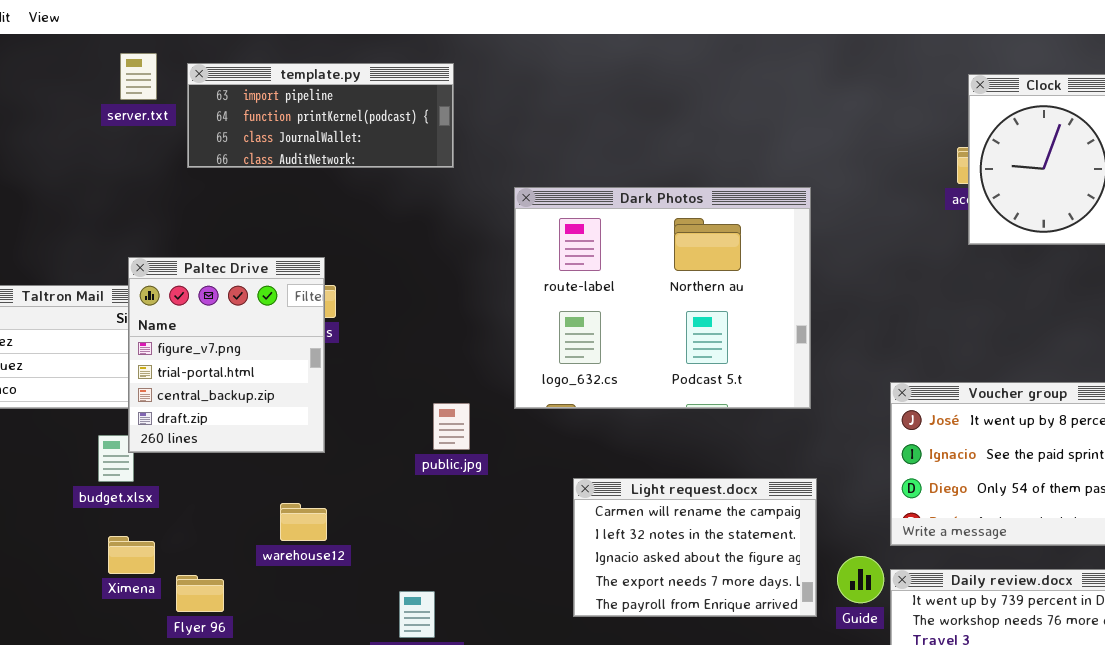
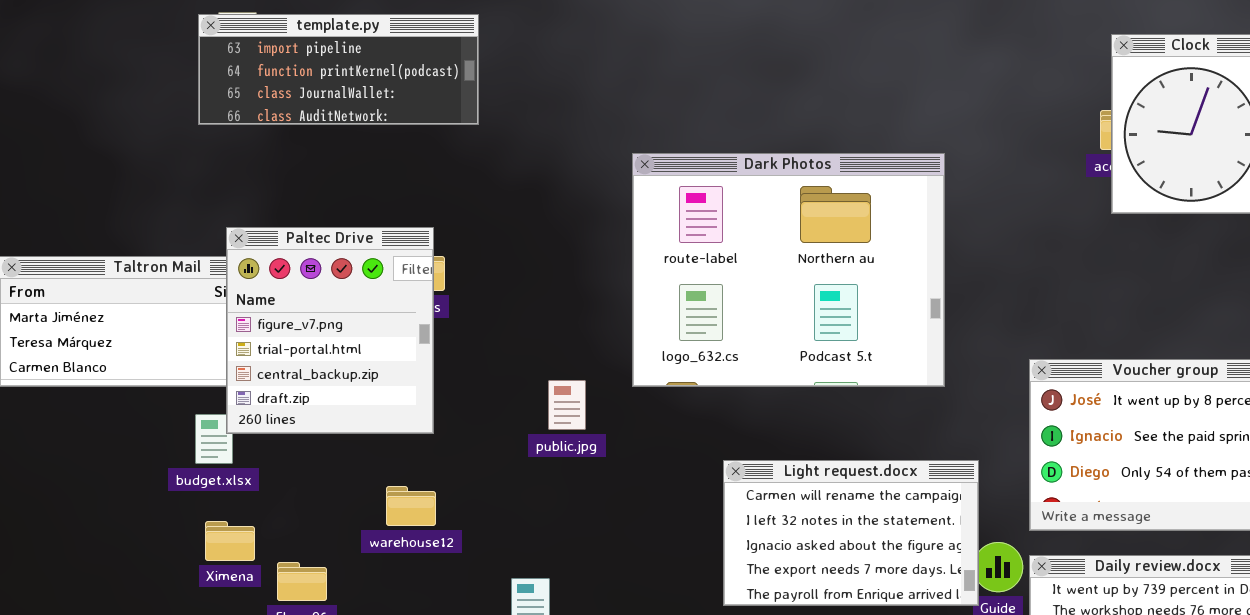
template.py: [187,63,454,168] -> [198,14,479,125], moved
Light request.docx: [573,478,817,617] -> [723,460,979,606], moved

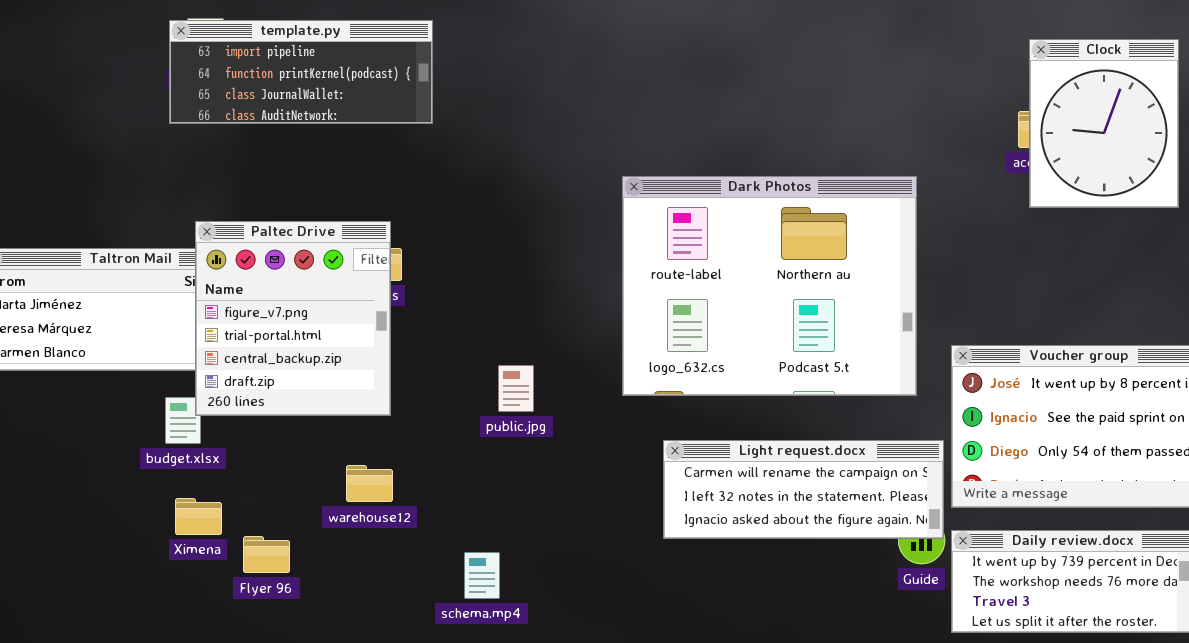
Dark Photos: [632,153,945,387] -> [622,176,917,396], moved
Light request.docx: [723,460,979,606] -> [663,440,944,539], resized

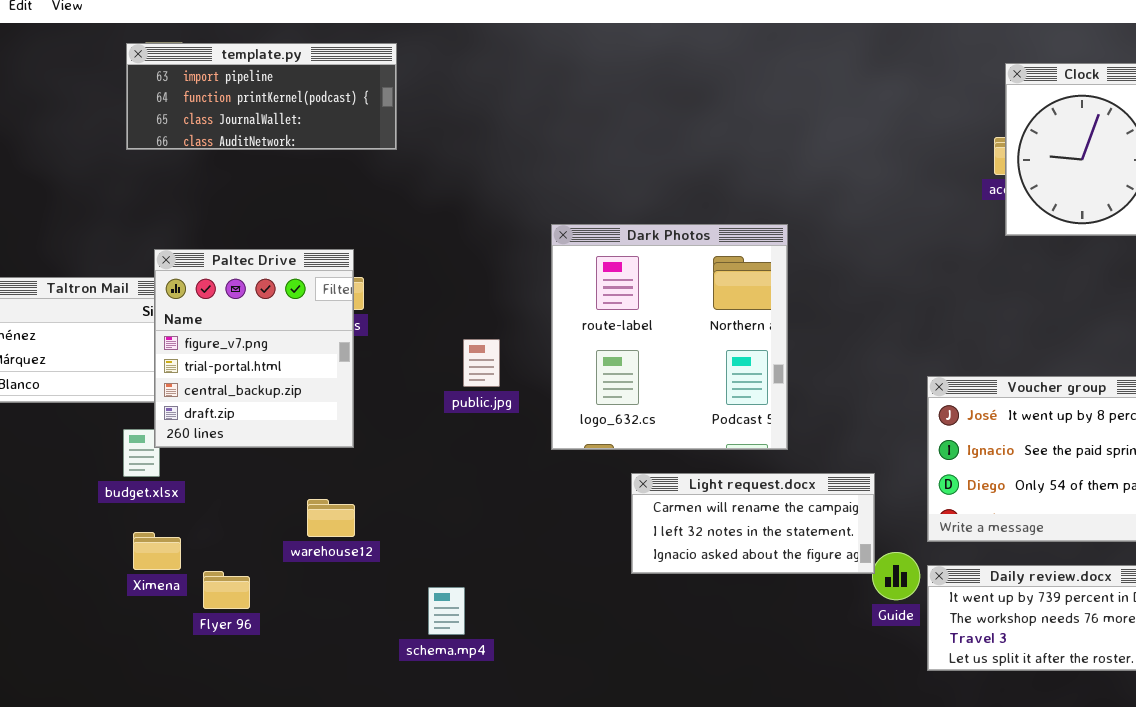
Dark Photos: [622,176,917,396] -> [551,224,788,450], moved, resized
public.jpg: [498,365,534,412] -> [463,339,500,387], moved
Light request.docx: [663,440,944,539] -> [631,473,875,574], resized

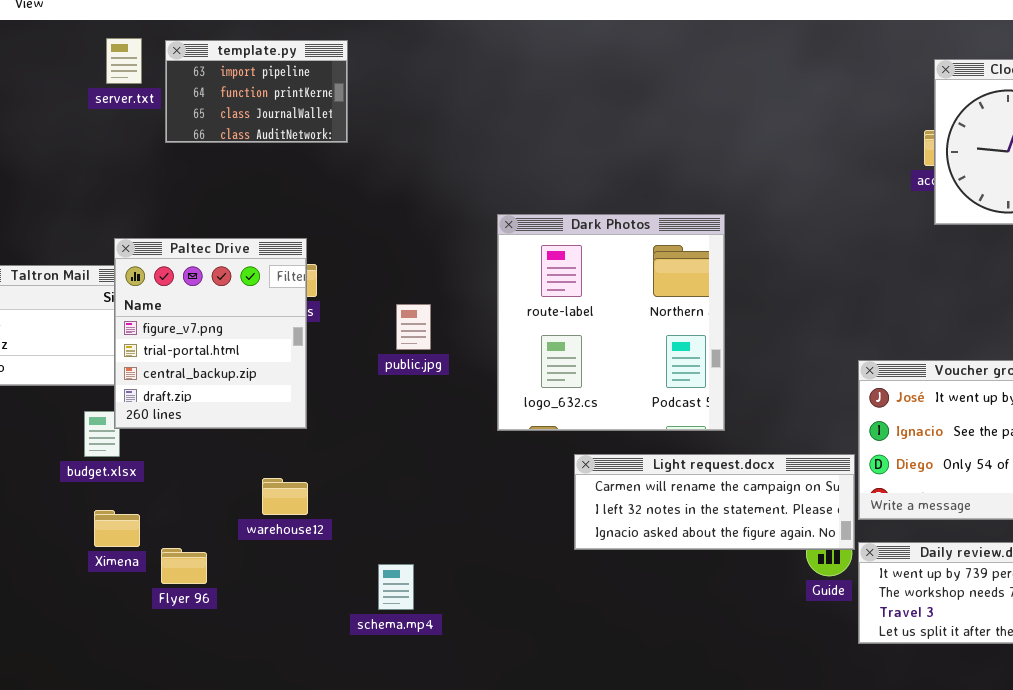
template.py: [126,43,397,150] -> [165,40,348,143], resized
public.jpg: [463,339,500,387] -> [396,304,431,350], moved
Light request.docx: [631,473,875,574] -> [574,454,855,550], resized

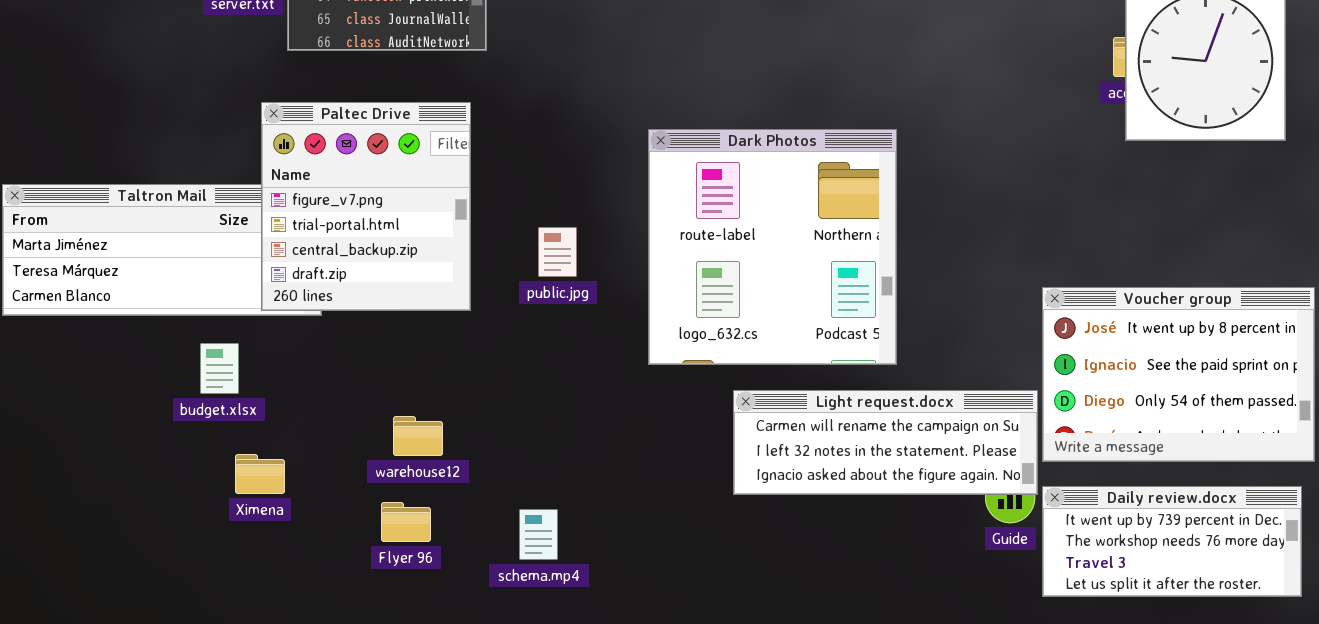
Paltec Drive: [114,238,307,429] -> [261,102,471,311], moved
Ximena: [94,510,140,547] -> [235,454,285,494], moved
Flyer 96: [161,548,207,584] -> [381,502,431,542], moved

